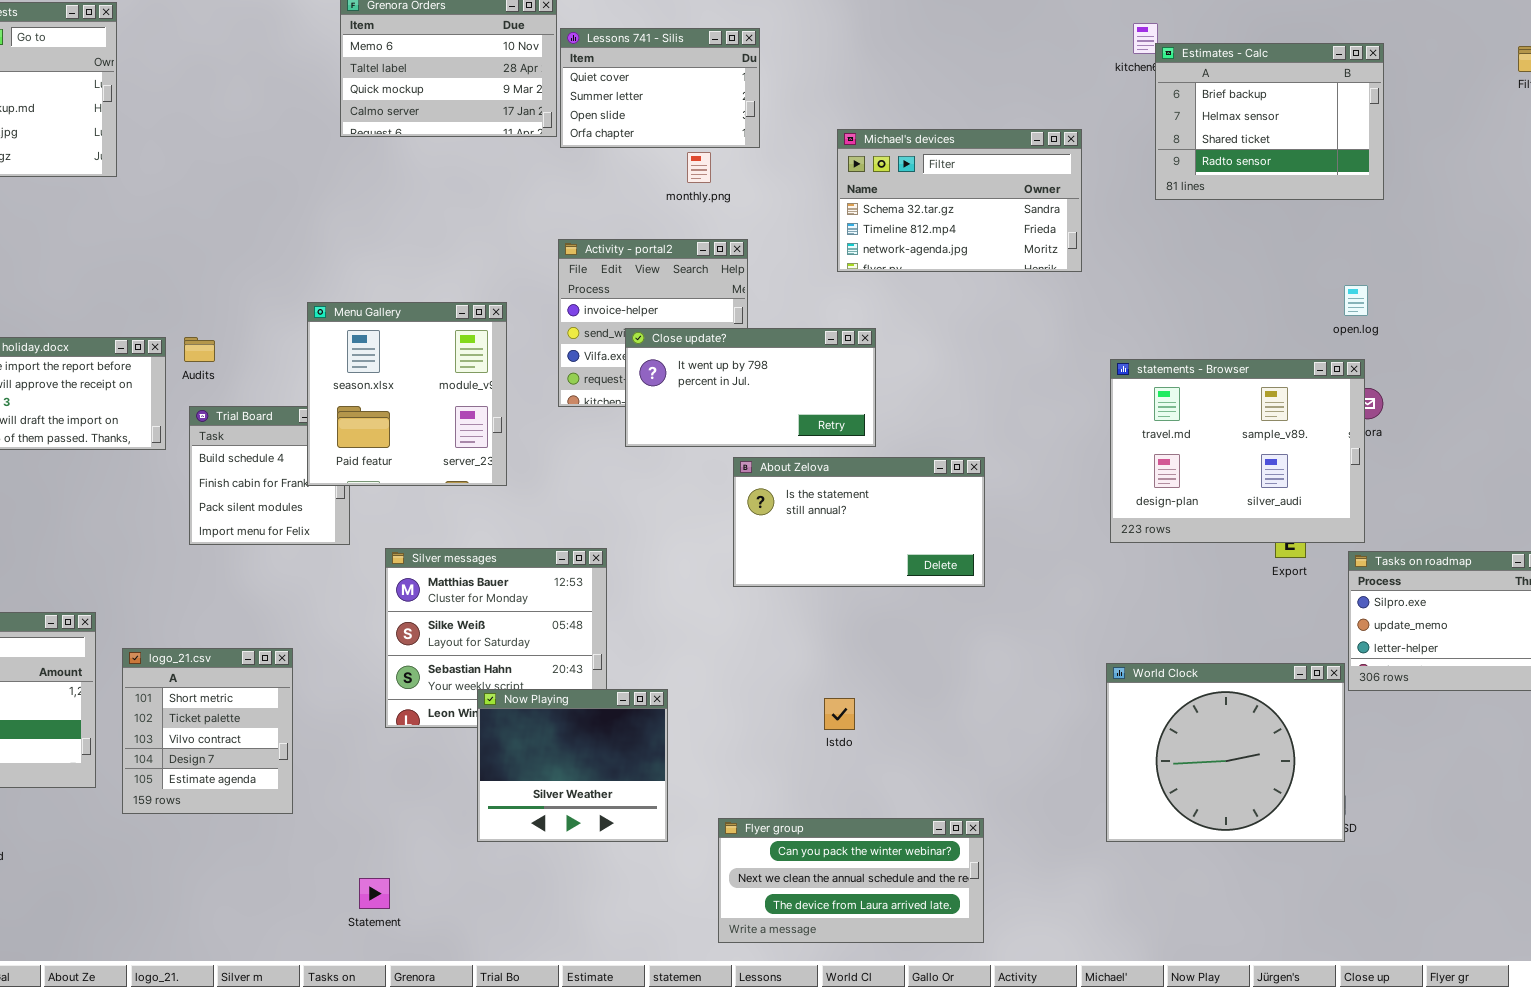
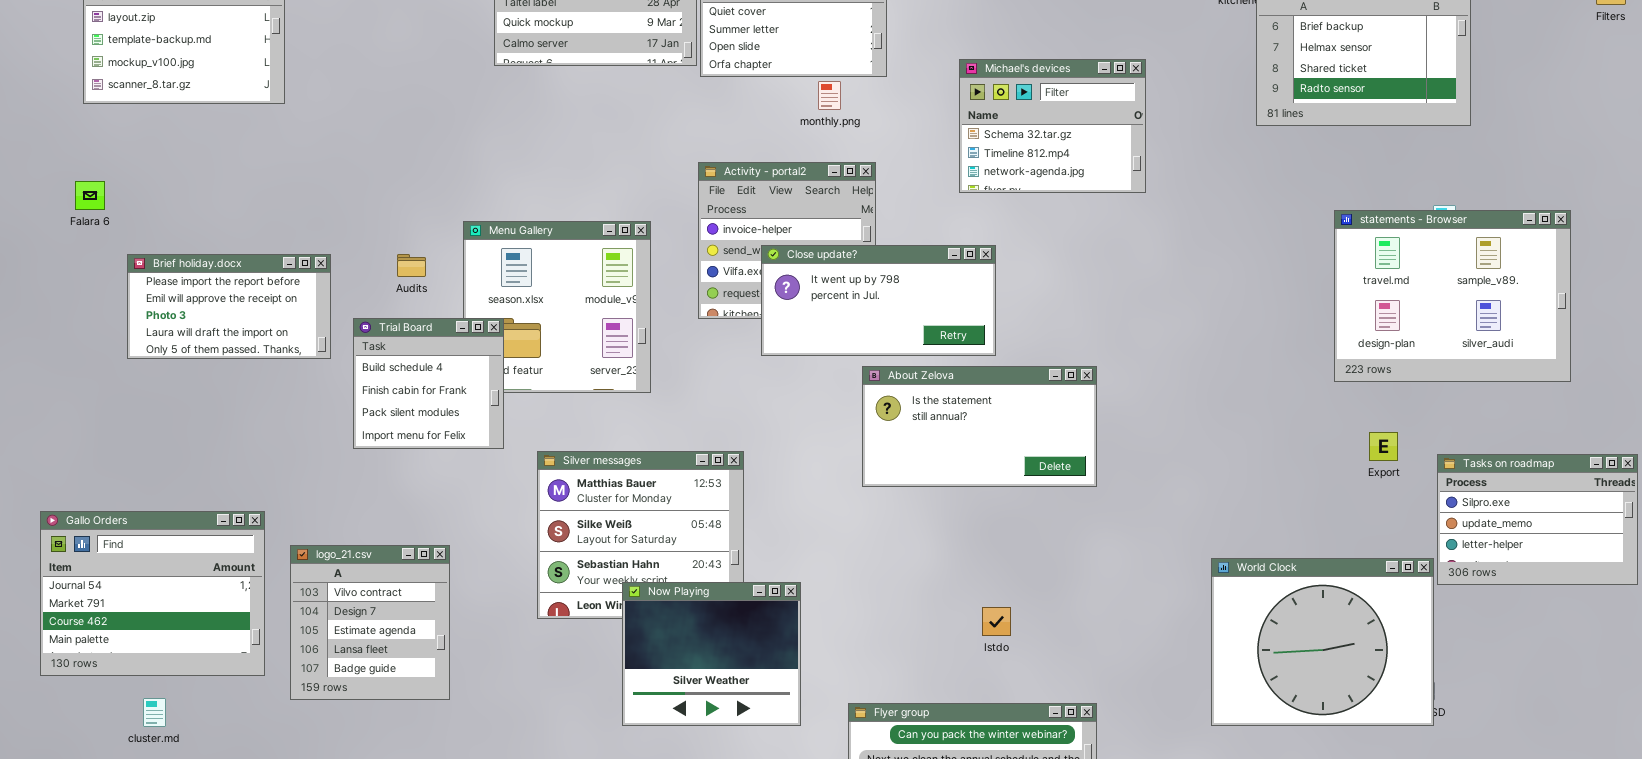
Michael's devices: [837,129,1082,272] -> [959,59,1146,193], resized
Audits: [184,337,215,362] -> [397,254,426,277], moved
statements - Browser: [1110,359,1365,543] -> [1334,210,1571,382], moved
Trial Board: [189,406,350,545] -> [353,318,504,449], raised
logo_21.csv: [122,648,293,814] -> [290,545,450,700], scrolled down 2 rows
Istdo: [824,698,855,730] -> [982,607,1011,636], moved

